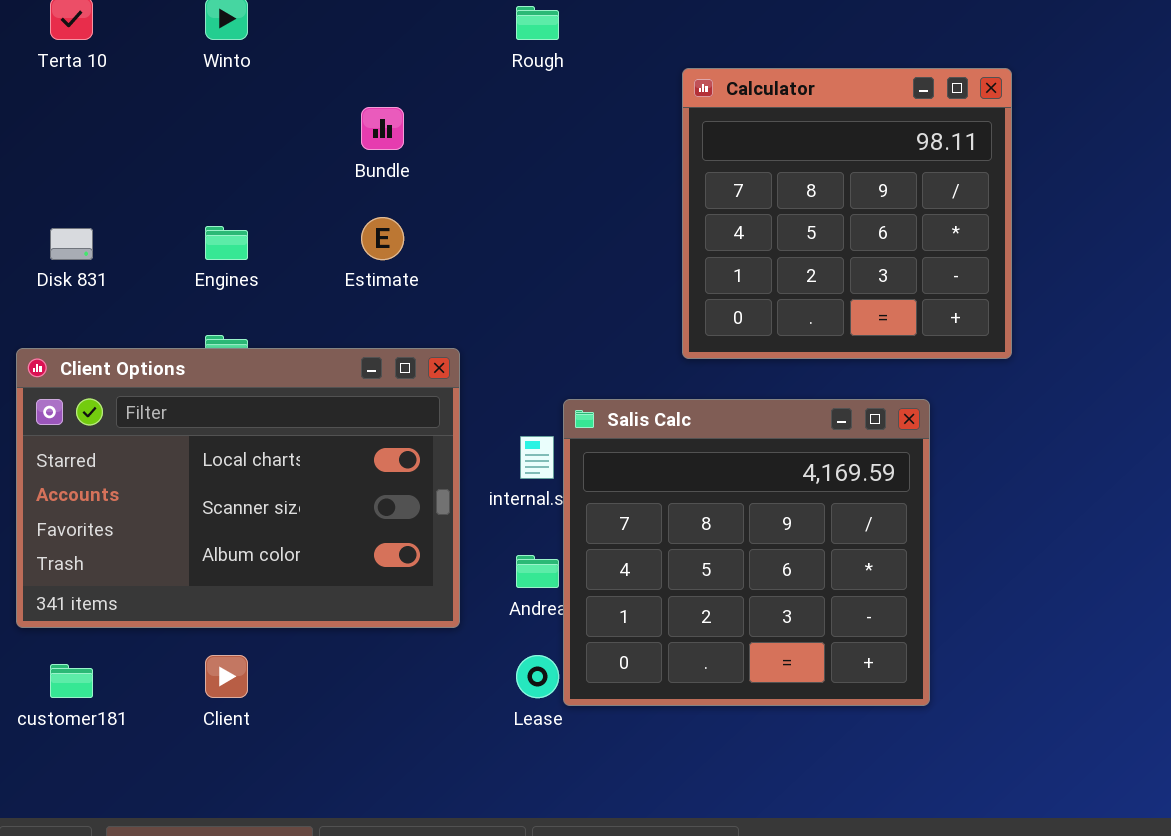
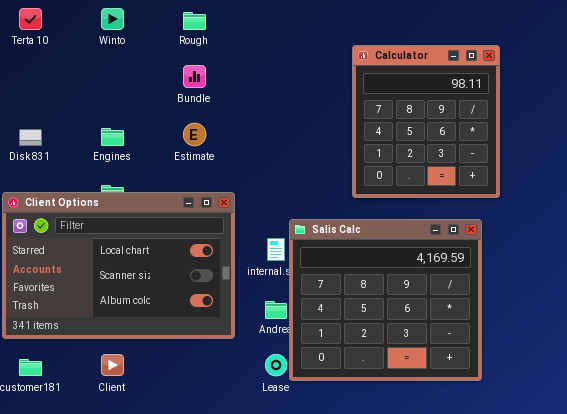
Rough: [516,6,559,40] -> [183,12,206,30], moved
Calculator: [682,68,1012,359] -> [352,45,500,198], resized

